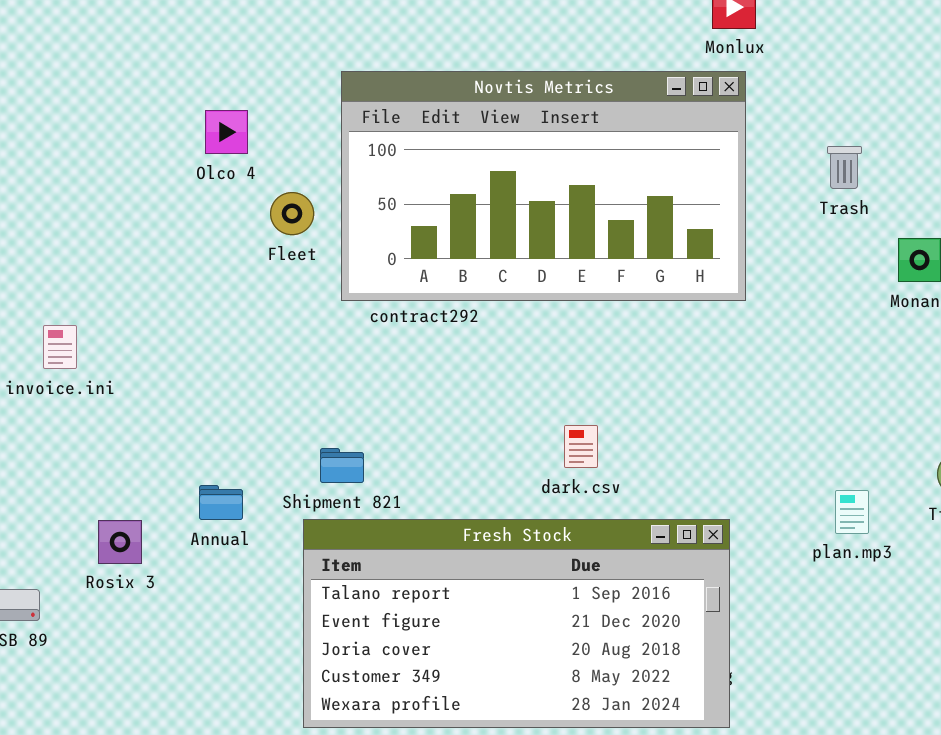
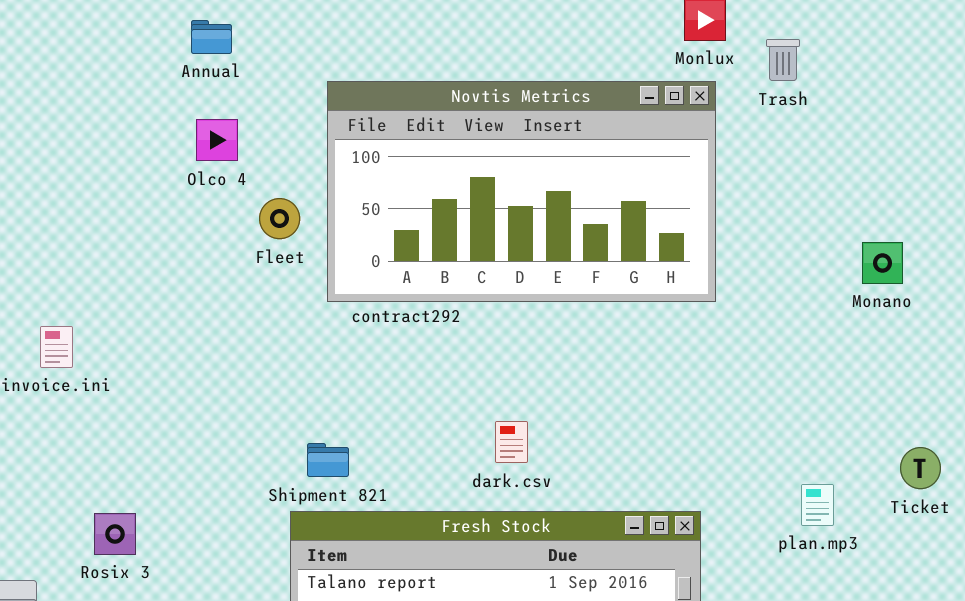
Trash: [827,146,862,189] -> [766,39,800,81], moved
dark.csv: [564,425,598,468] -> [495,421,528,463], moved
Annual: [199,485,243,520] -> [191,20,232,54], moved

